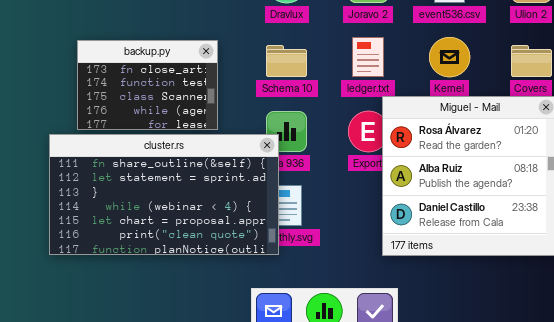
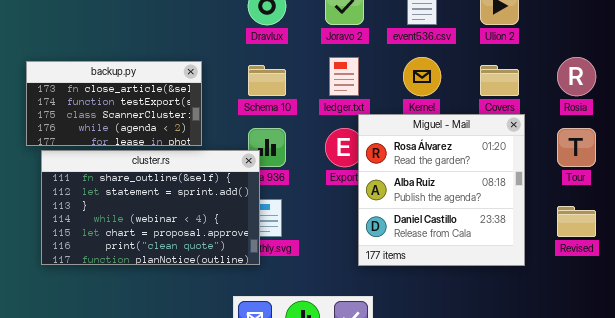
backup.py: [77,40,218,130] -> [26,61,202,146], resized

